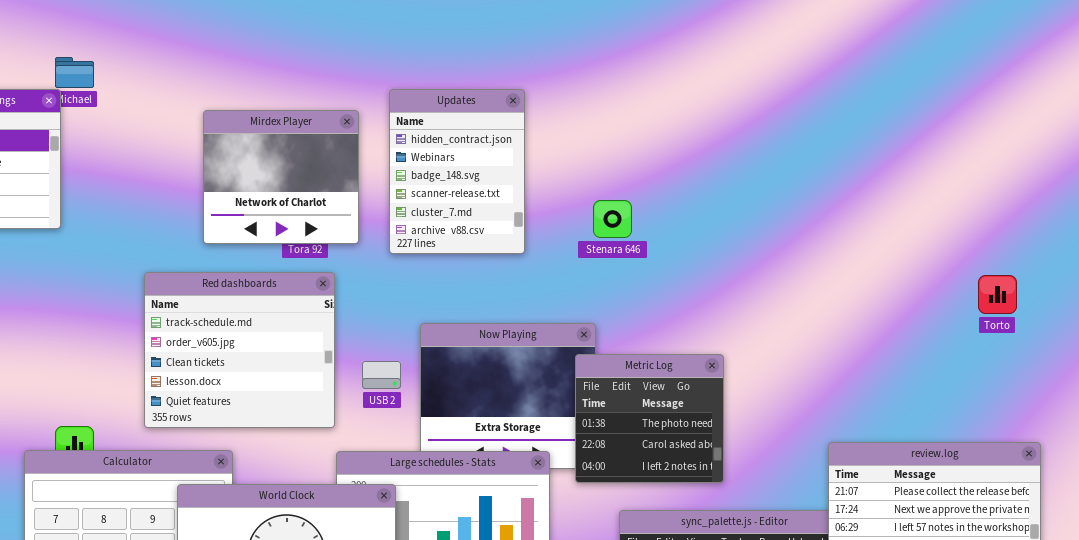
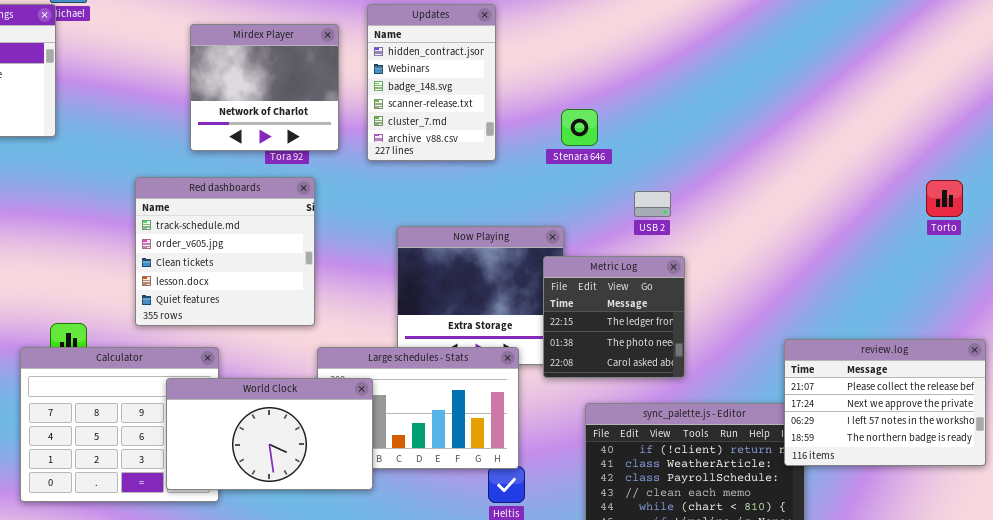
Metric Log: [575,354,724,483] -> [543,256,685,378], scrolled up 1 row
USB 2: [362,361,401,389] -> [634,191,671,217], moved

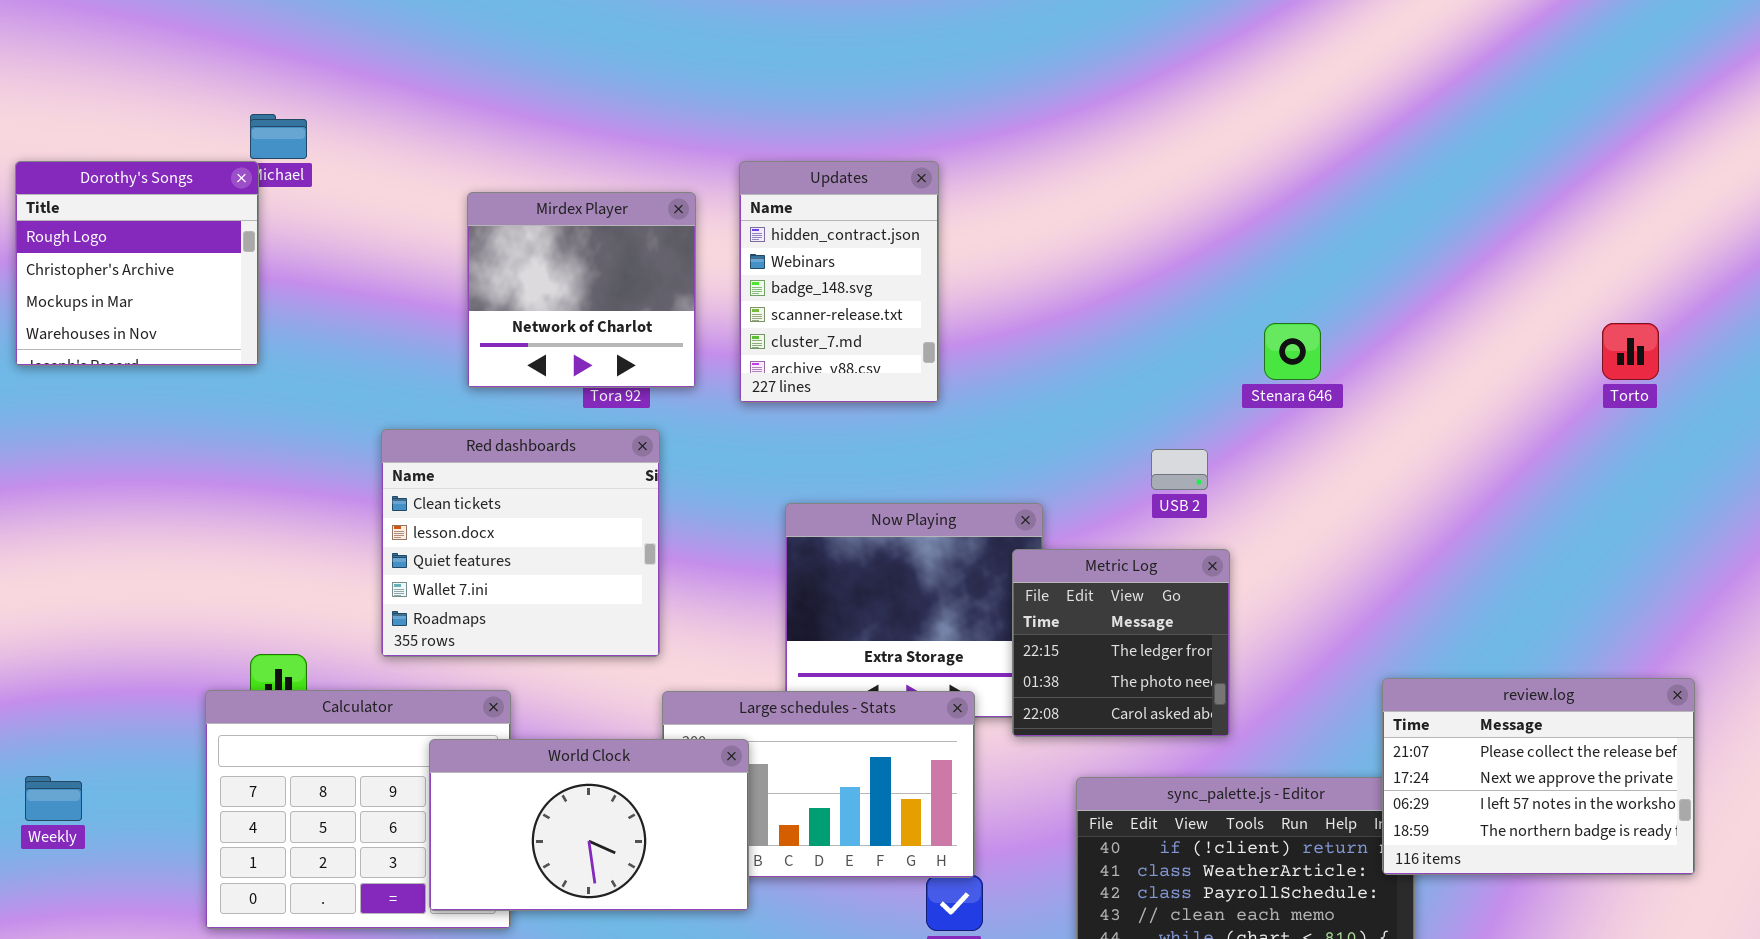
Stenara 646: [561,109,598,146] -> [1264,323,1321,380], moved
Red dashboards: [135,177,315,326] -> [381,429,660,657], scrolled down 2 rows
Torto: [926,180,963,217] -> [1602,323,1659,380], moved

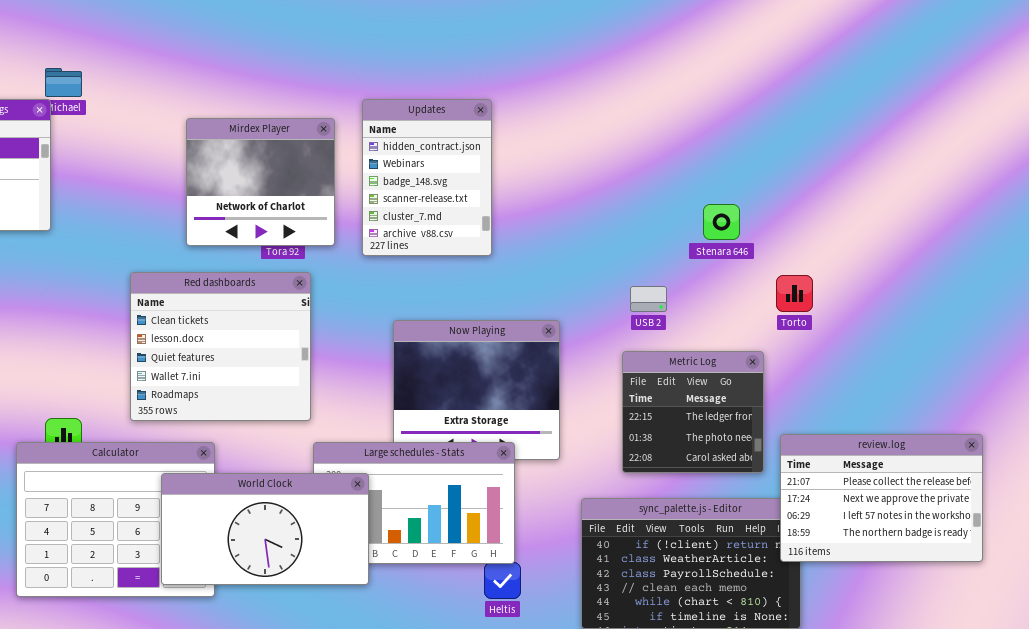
Torto: [1602,323,1659,380] -> [776,275,813,312], moved
Metric Log: [1012,549,1230,737] -> [622,351,764,473], moved

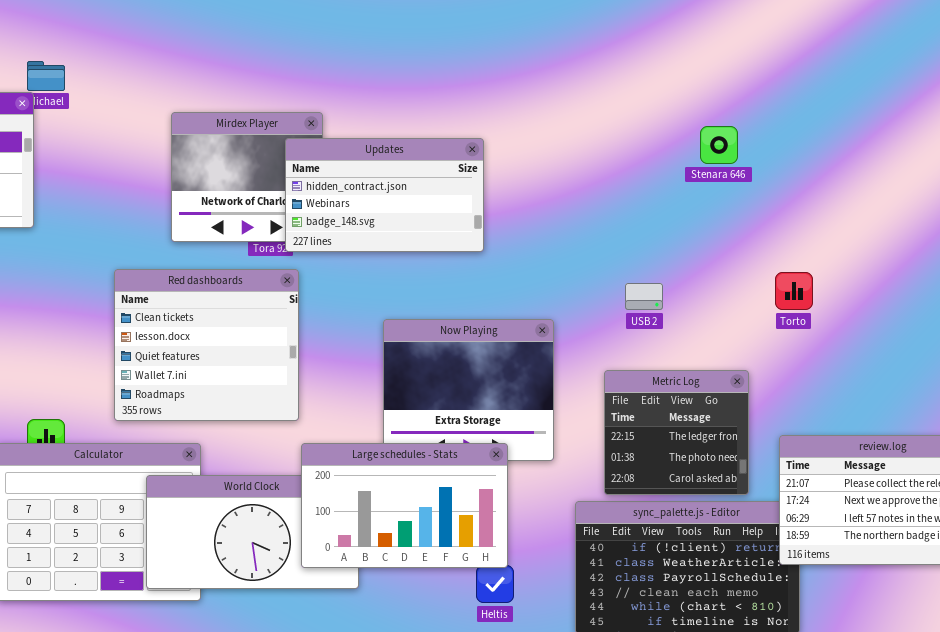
Updates: [362,99,492,256] -> [285,138,484,252], resized
Stenara 646: [703,204,740,240] -> [700,126,738,164], moved
Metric Log: [622,351,764,473] -> [604,370,749,495], moved
Large schedules - Stats: [313,442,515,564] -> [301,443,508,568], raised

